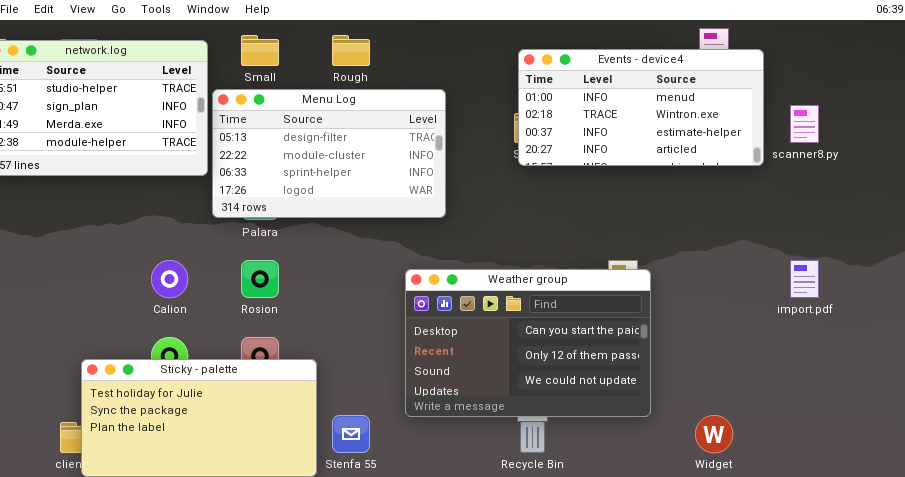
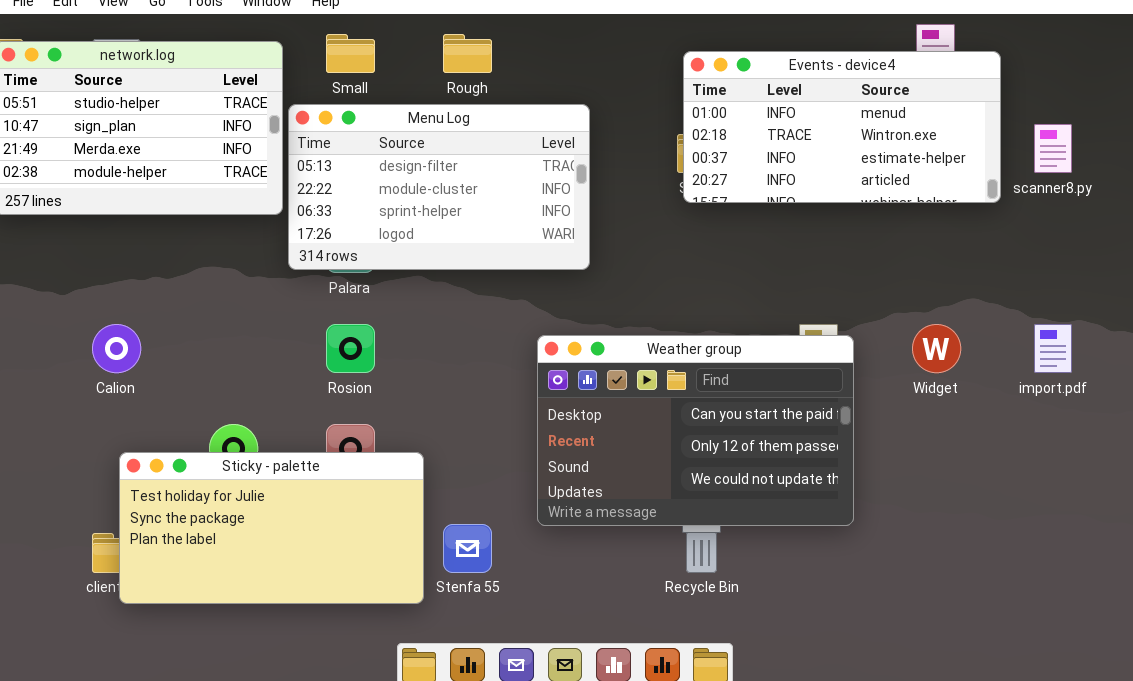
Calion: [151,260,188,298] -> [92,324,141,373], moved
Widget: [695,415,733,453] -> [912,324,961,373], moved

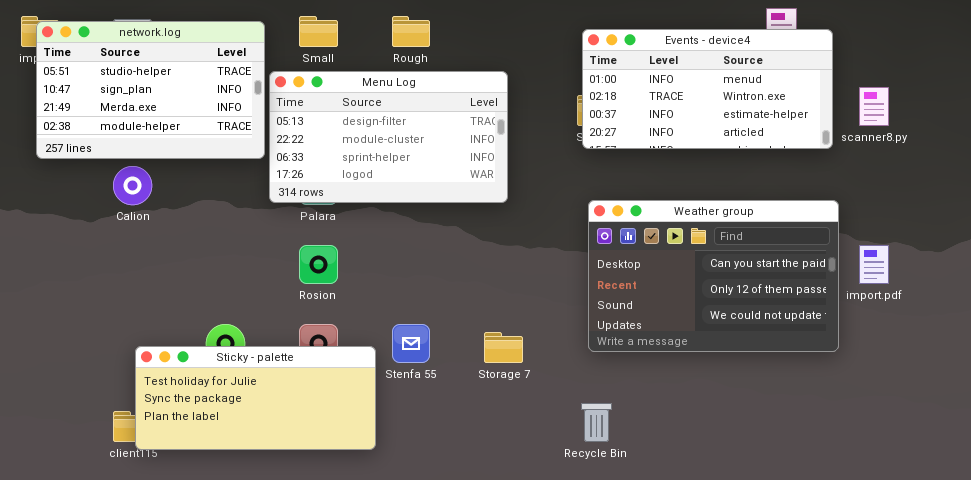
Calion: [92,324,141,373] -> [113,166,152,205], moved
Weather group: [537,335,854,526] -> [588,200,839,352], moved
Sticky - palette: [119,452,424,604] -> [135,346,376,450], resized
Stenfa 55: [443,524,492,573] -> [392,324,430,363], moved

